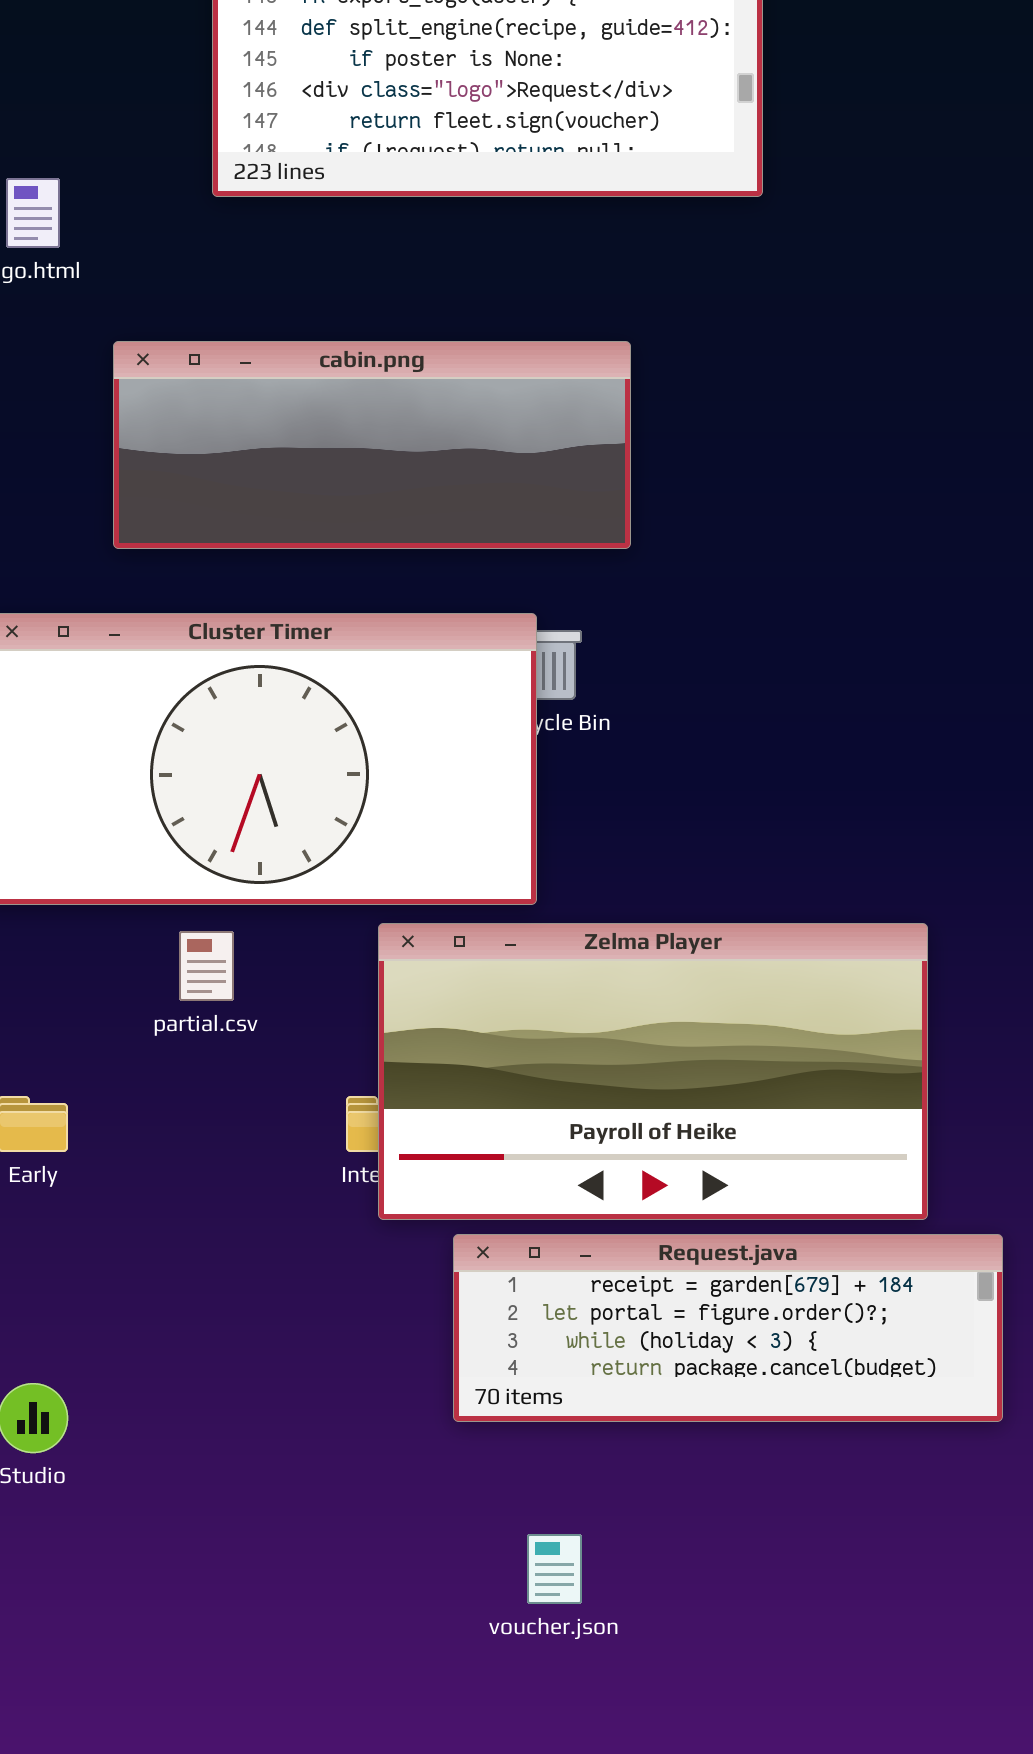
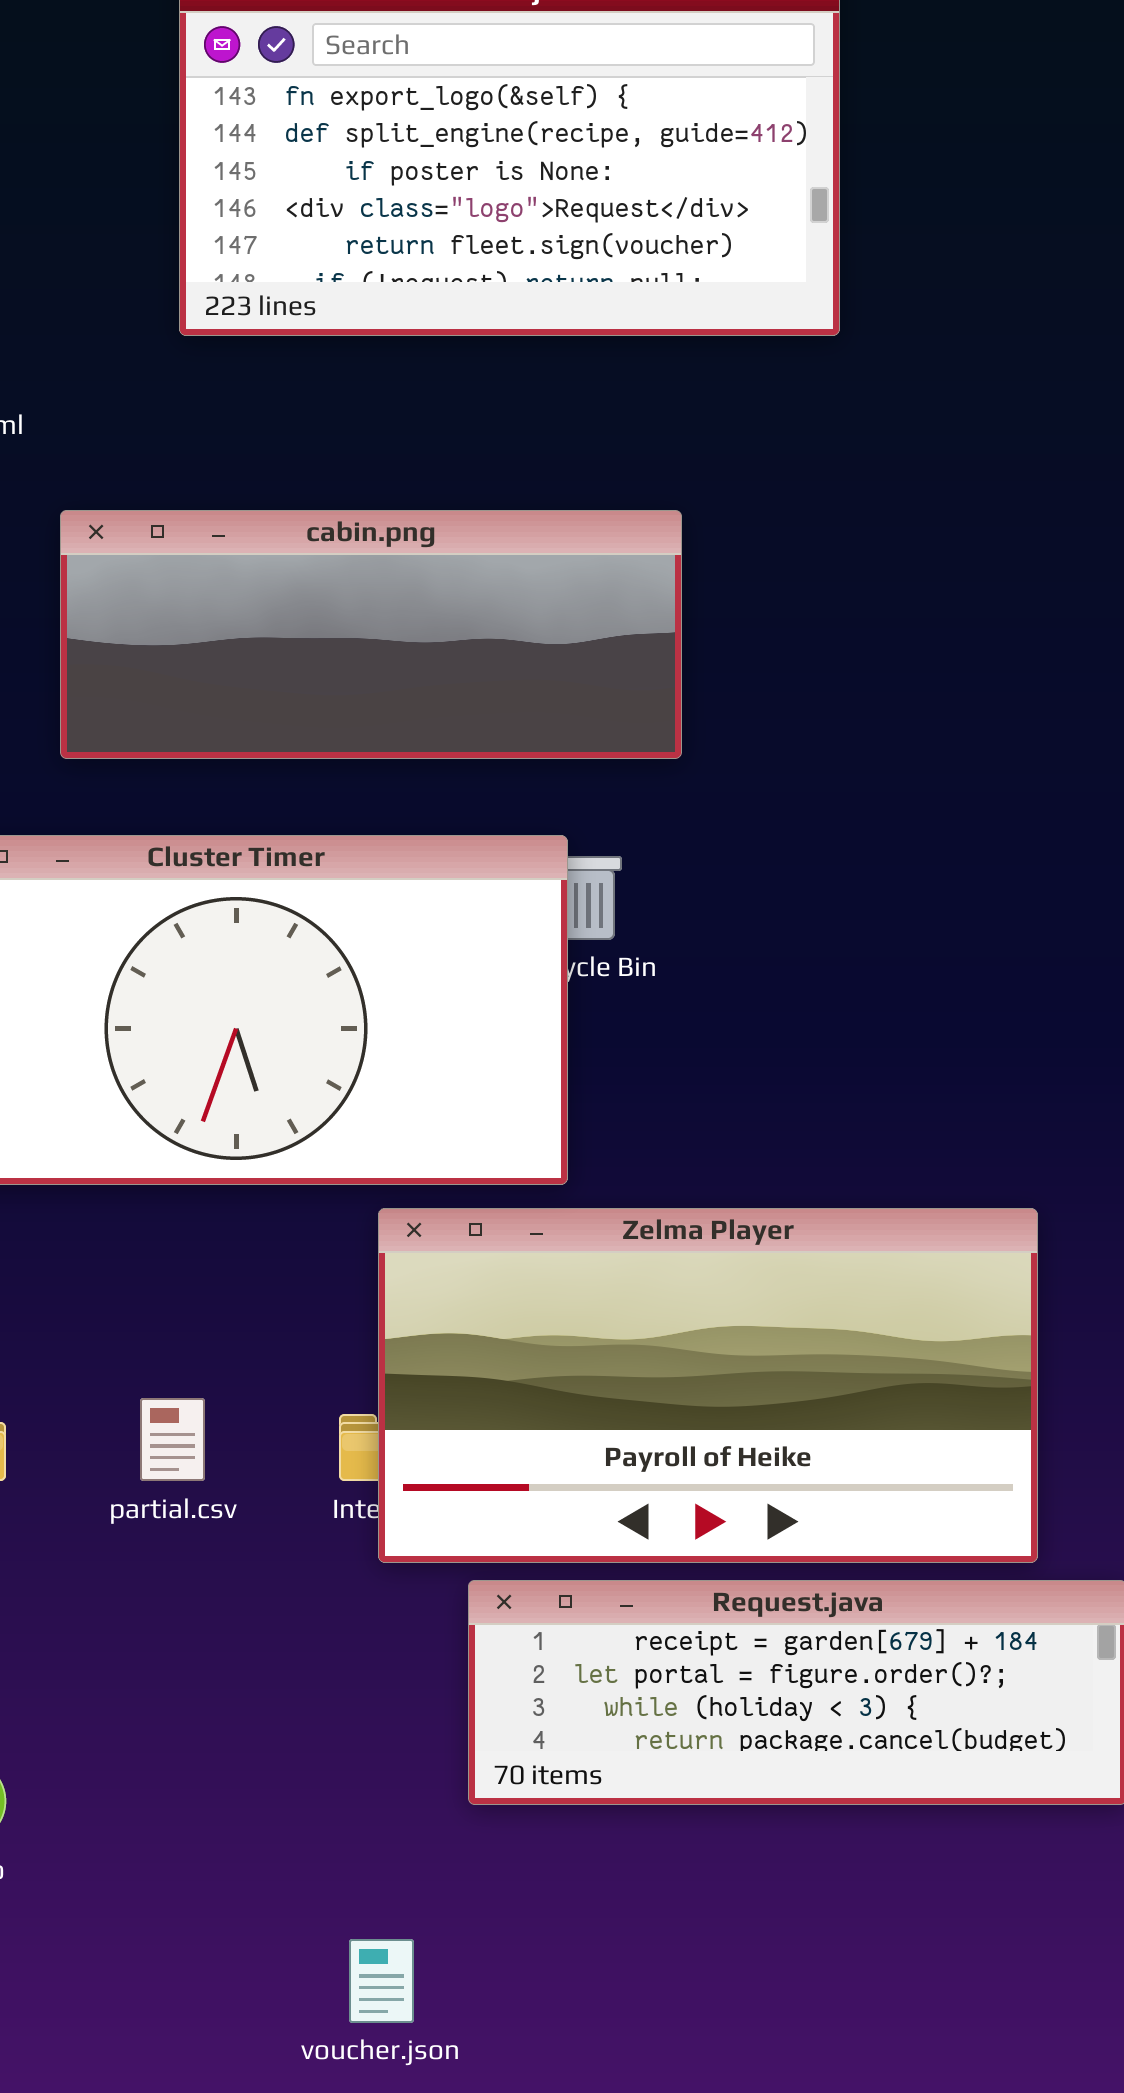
partial.csv: [179,931,234,1001] -> [140,1398,205,1481], moved
voucher.json: [527,1534,582,1604] -> [349,1939,414,2023], moved

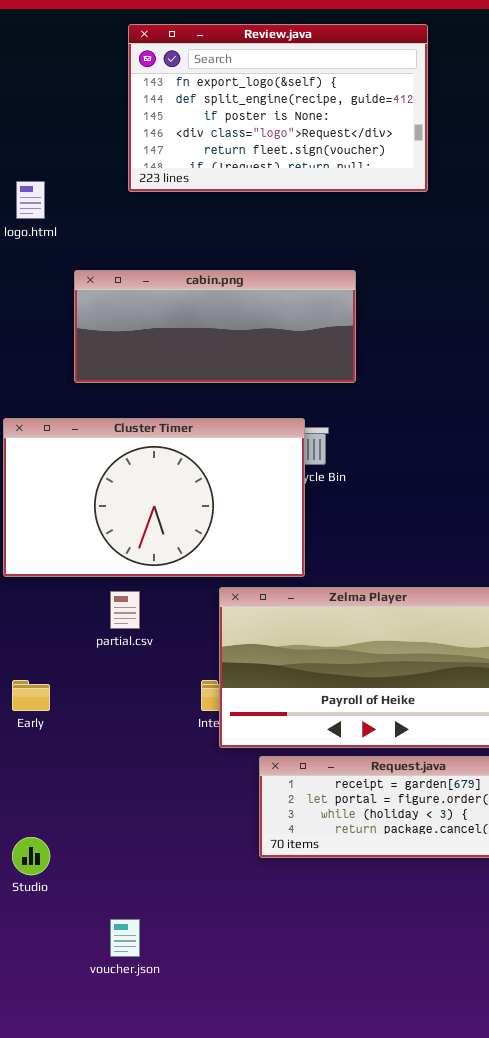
partial.csv: [140,1398,205,1481] -> [110,591,140,629], moved
voucher.json: [349,1939,414,2023] -> [110,919,140,957], moved

